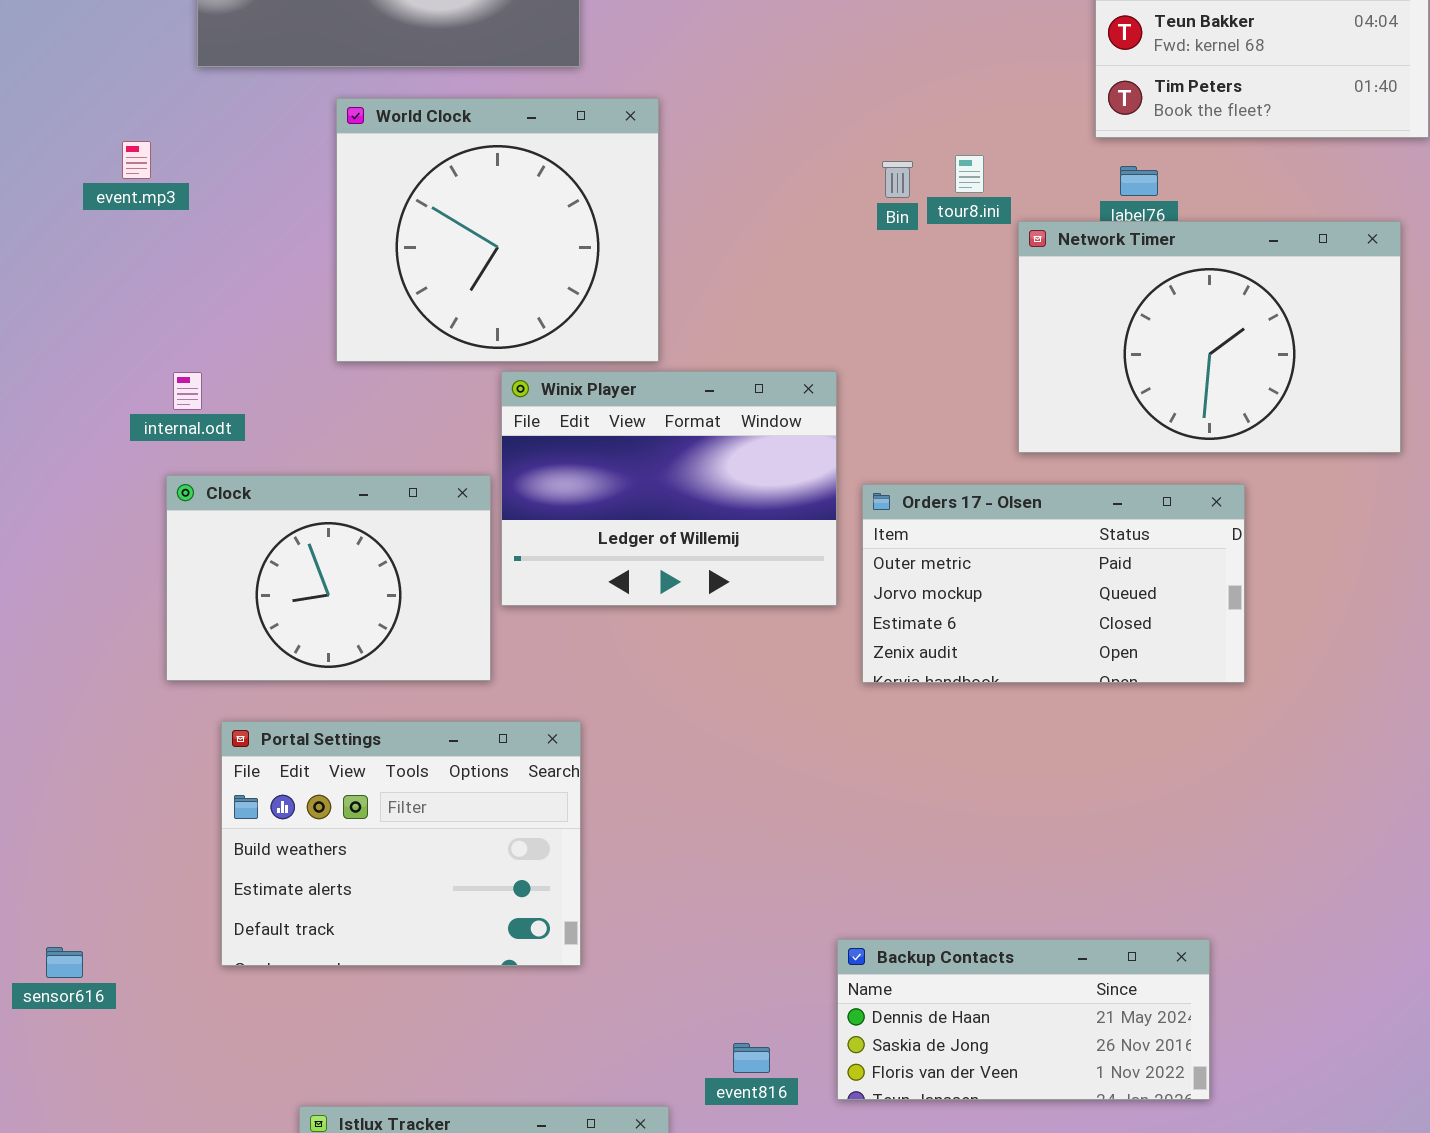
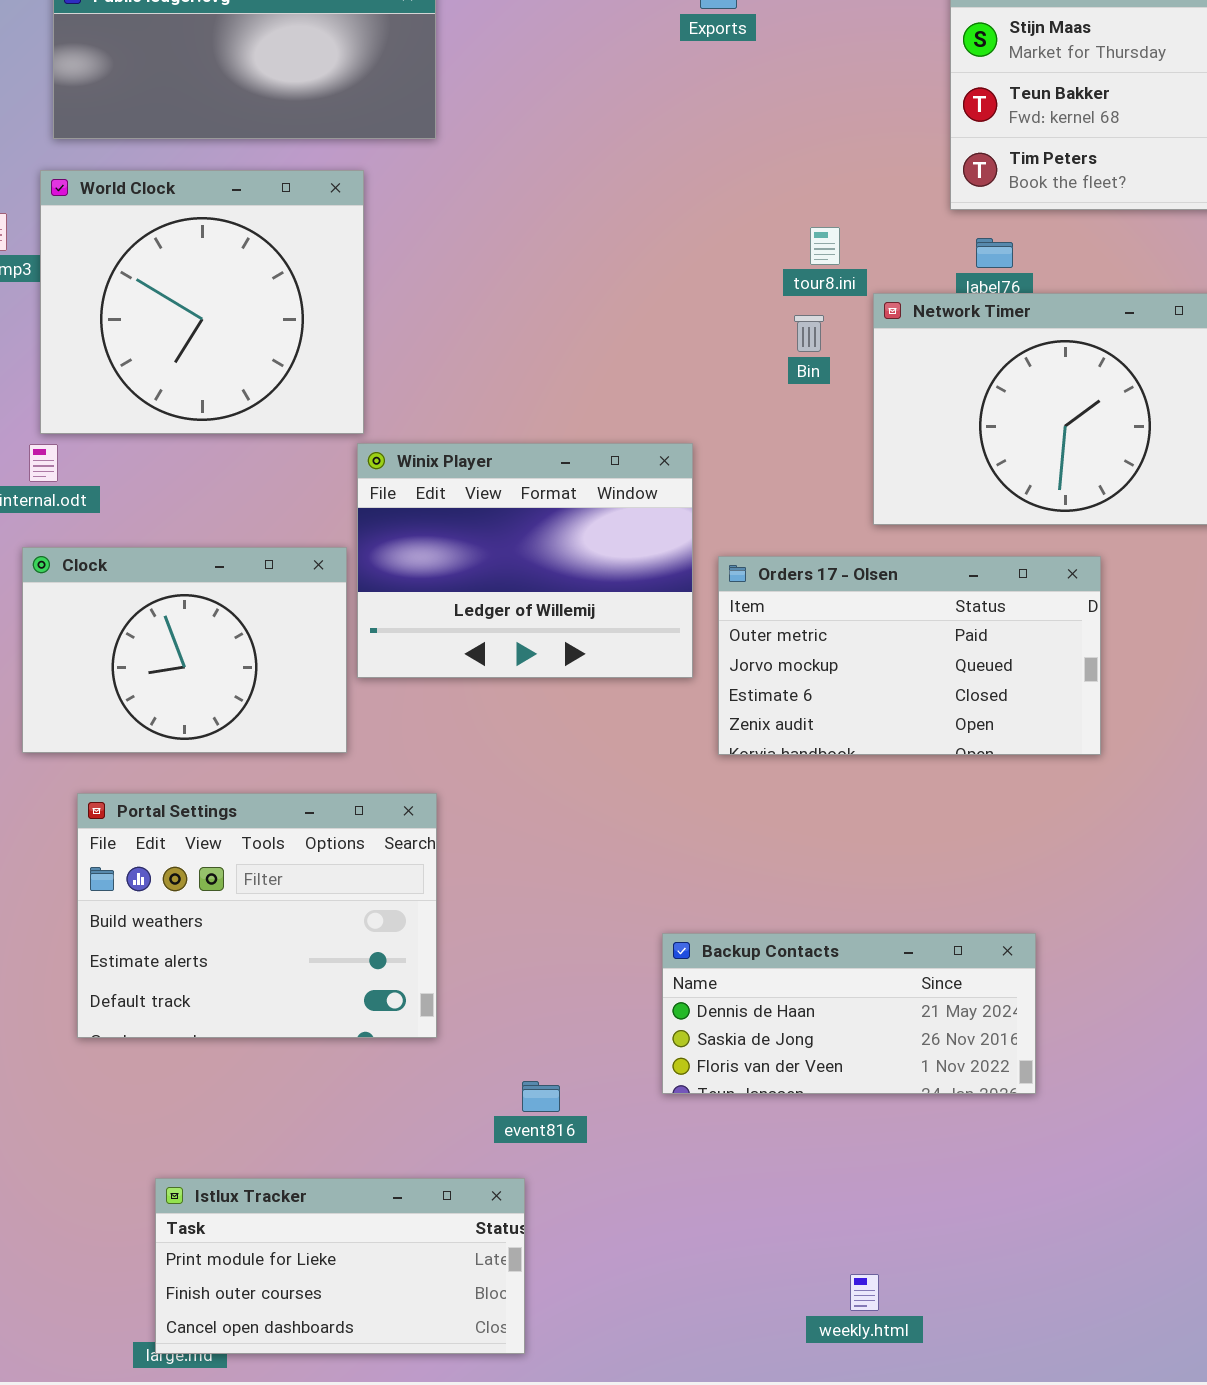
World Clock: [336,98,659,362] -> [40,170,364,434], moved
Bin: [882,161,913,198] -> [794,315,824,352], moved
Backup Contacts: [837,939,1210,1100] -> [662,933,1036,1094], moved
event816: [733,1043,770,1073] -> [522,1081,560,1112], moved

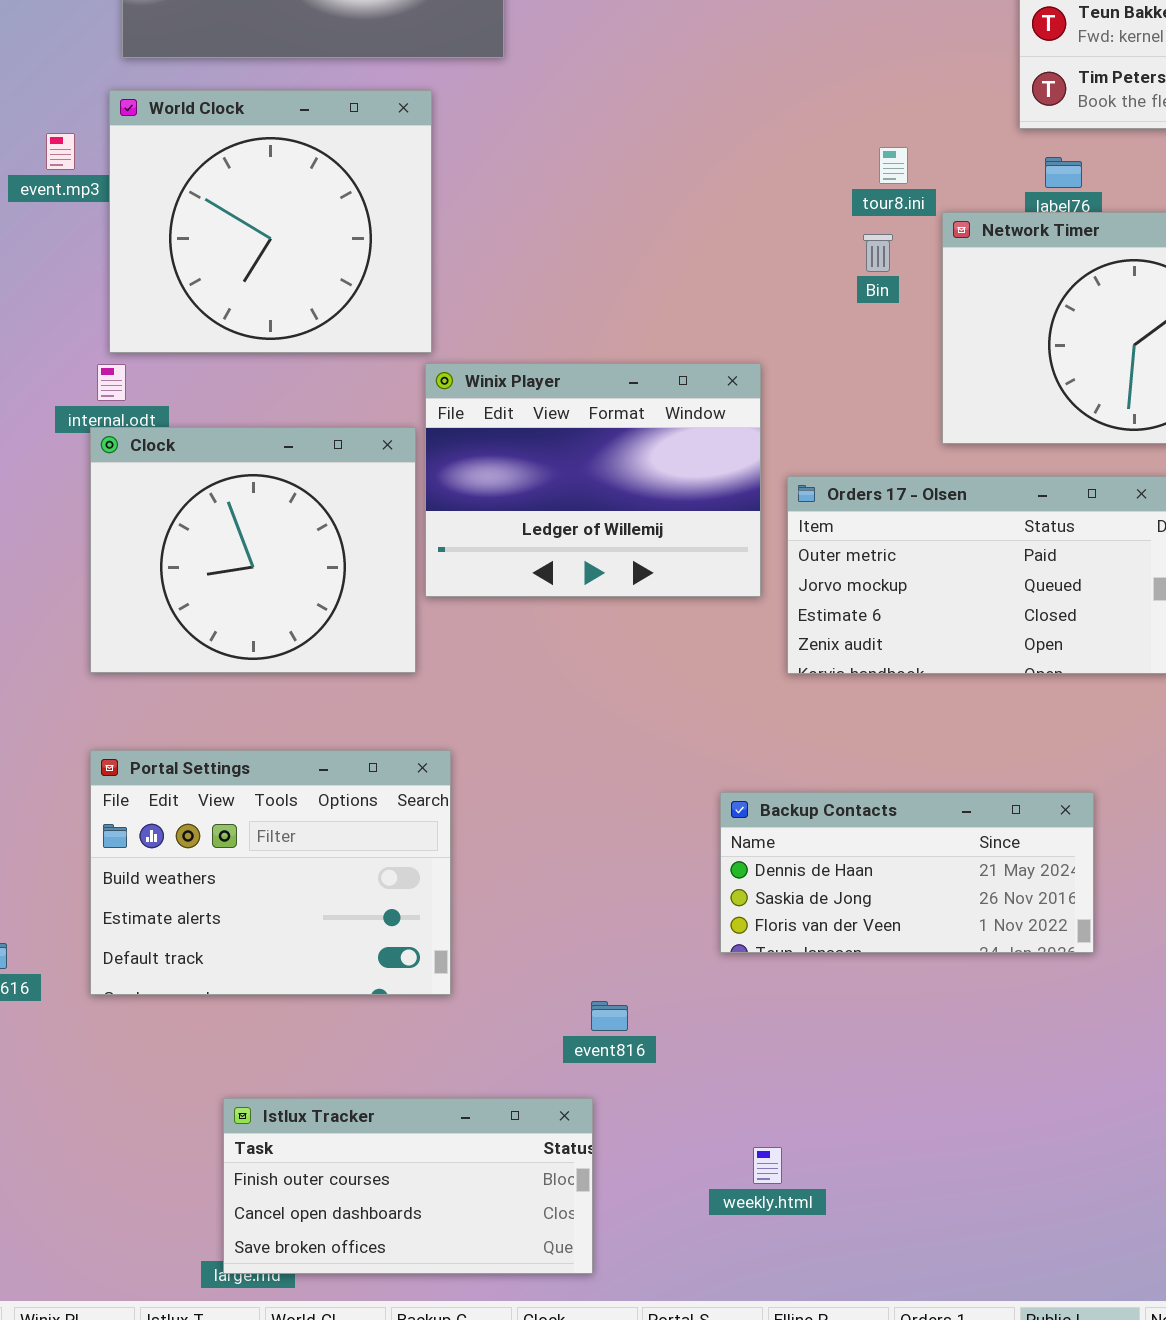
Clock: [22,547,347,753] -> [90,427,416,673], resized
Portal Settings: [77,793,437,1038] -> [90,750,451,995], moved
Backup Contacts: [662,933,1036,1094] -> [720,792,1094,953], moved
Istlux Tracker: [155,1178,525,1354] -> [223,1098,593,1274], scrolled down 1 row
weekly.html: [850,1274,879,1311] -> [753,1147,782,1184], moved

